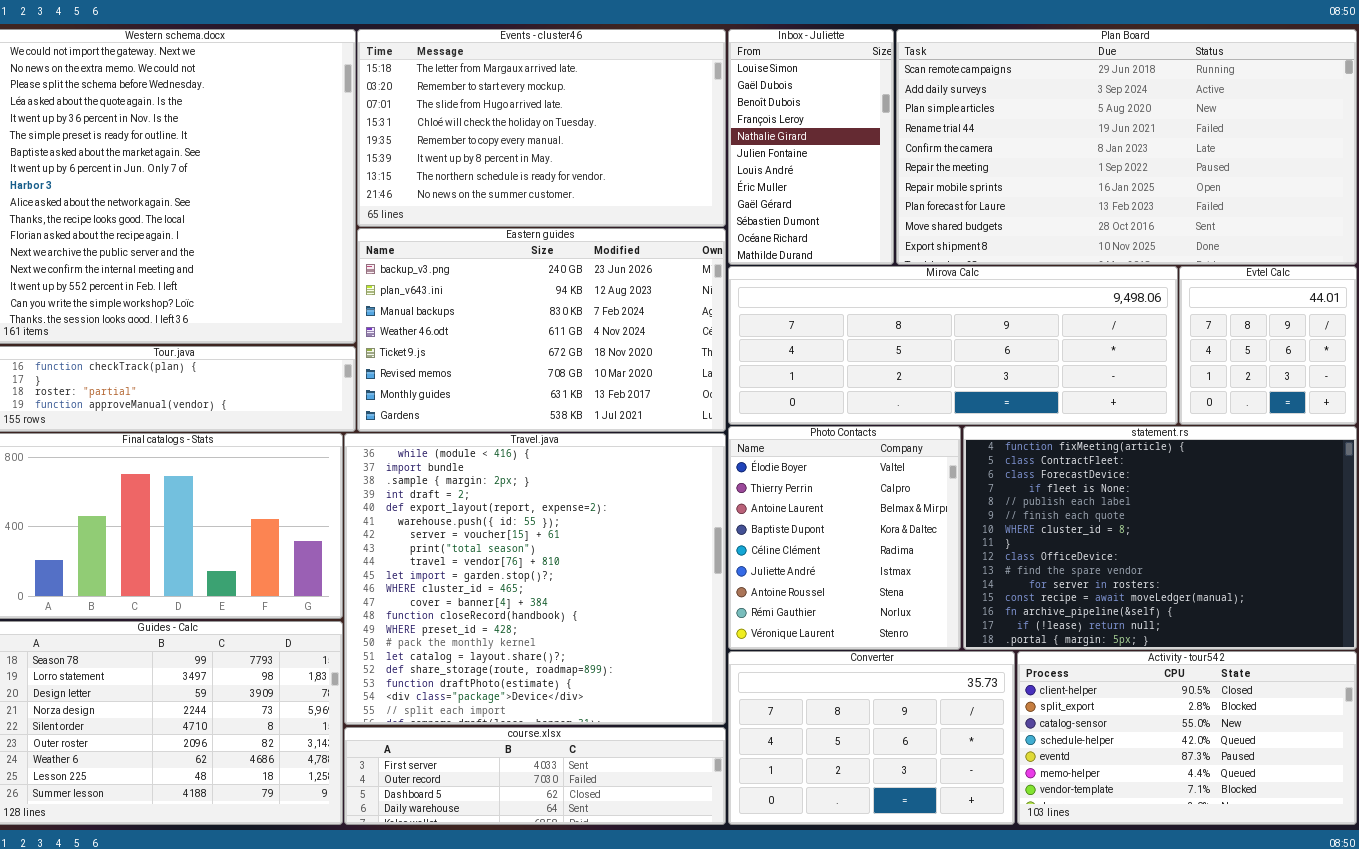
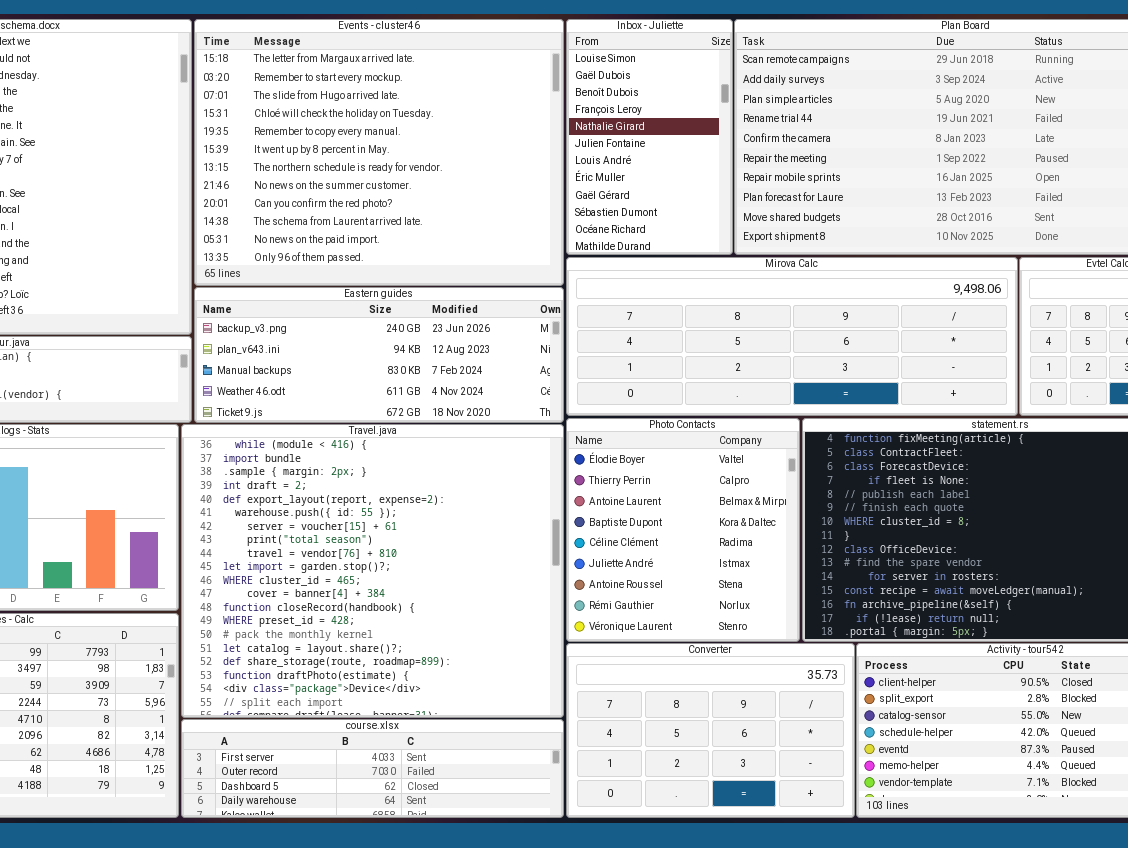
Events - cluster46: [357,29,726,227] -> [194,19,564,286], resized
Eastern guides: [357,228,726,432] -> [194,287,564,423], resized

